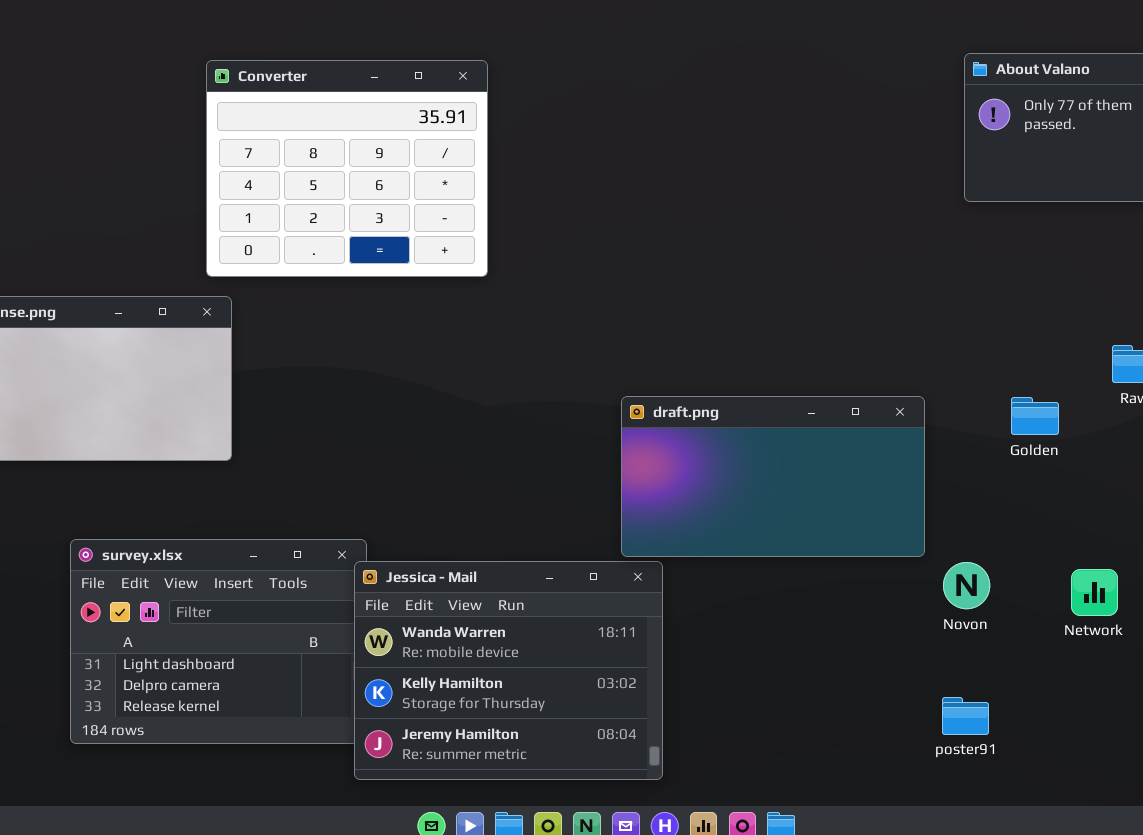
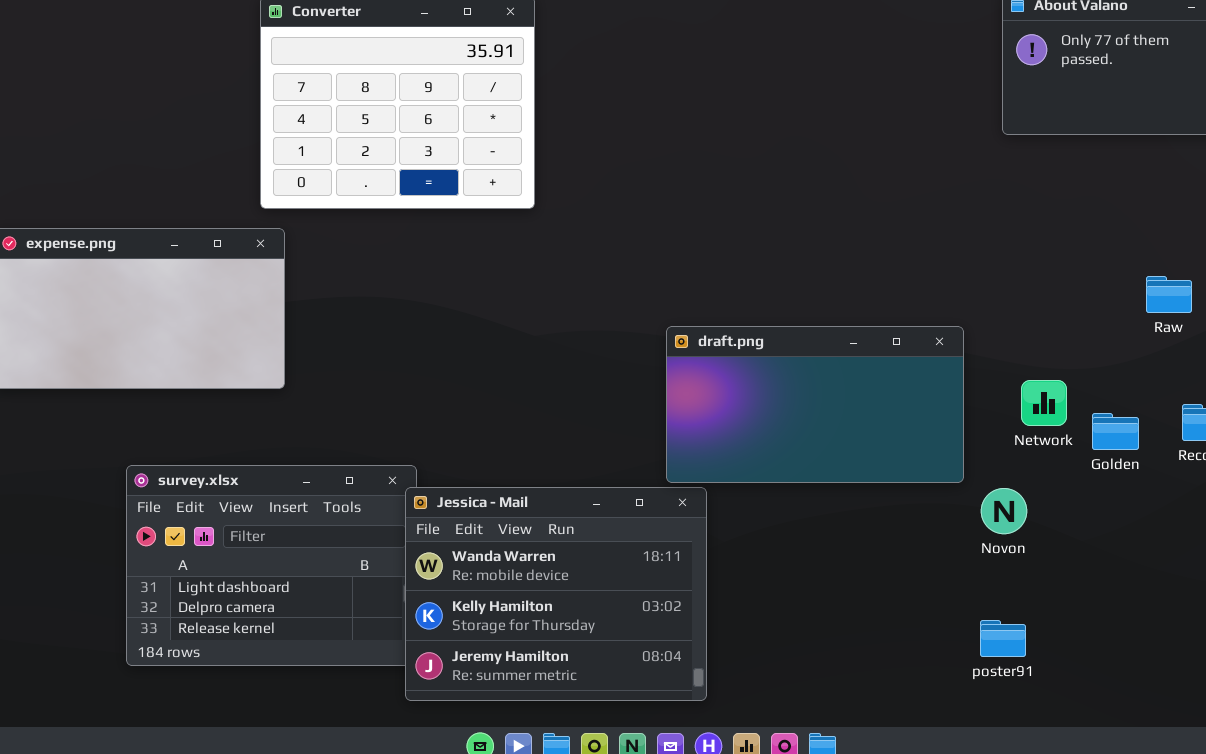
Golden: [1011,397,1059,435] -> [1092,413,1139,450], moved
Network: [1071,569,1118,616] -> [1021,380,1067,426], moved

